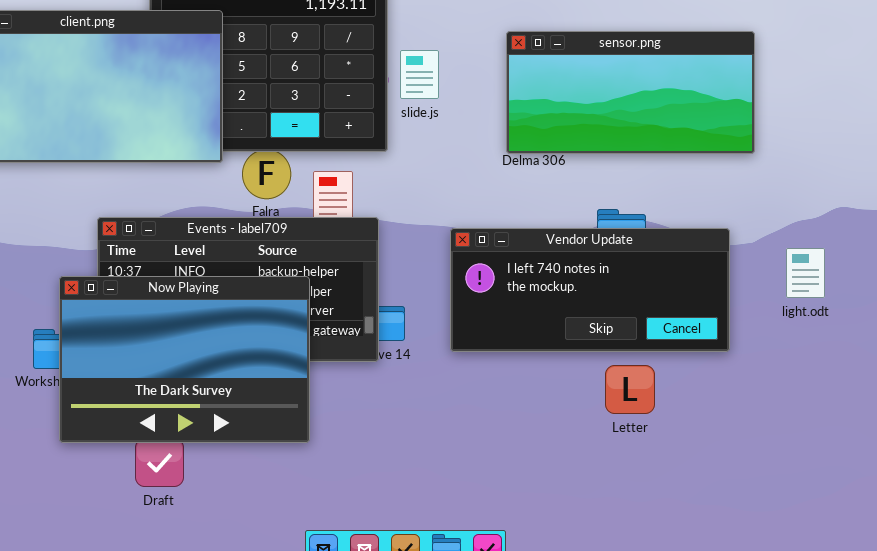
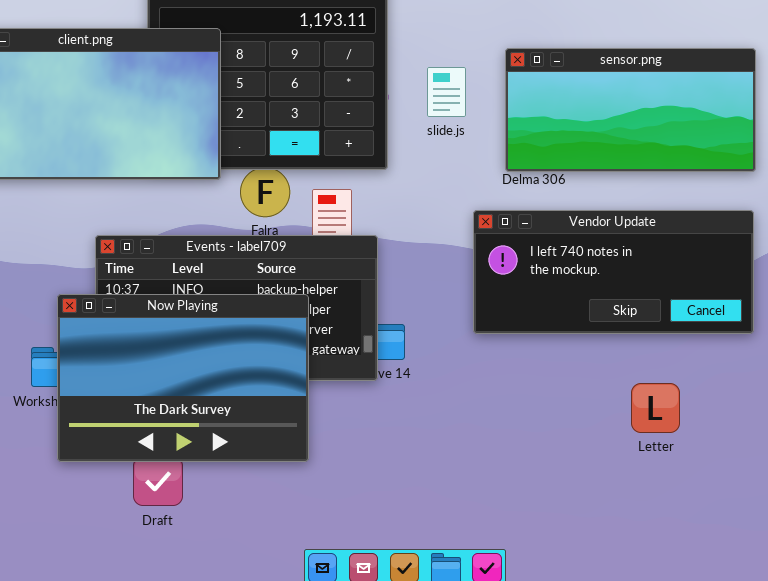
slide.js: [400,50,439,99] -> [427,67,466,117], moved
Vendor Update: [450,228,730,352] -> [473,210,754,334], moved
Letter: [605,365,655,414] -> [631,383,680,433], moved

